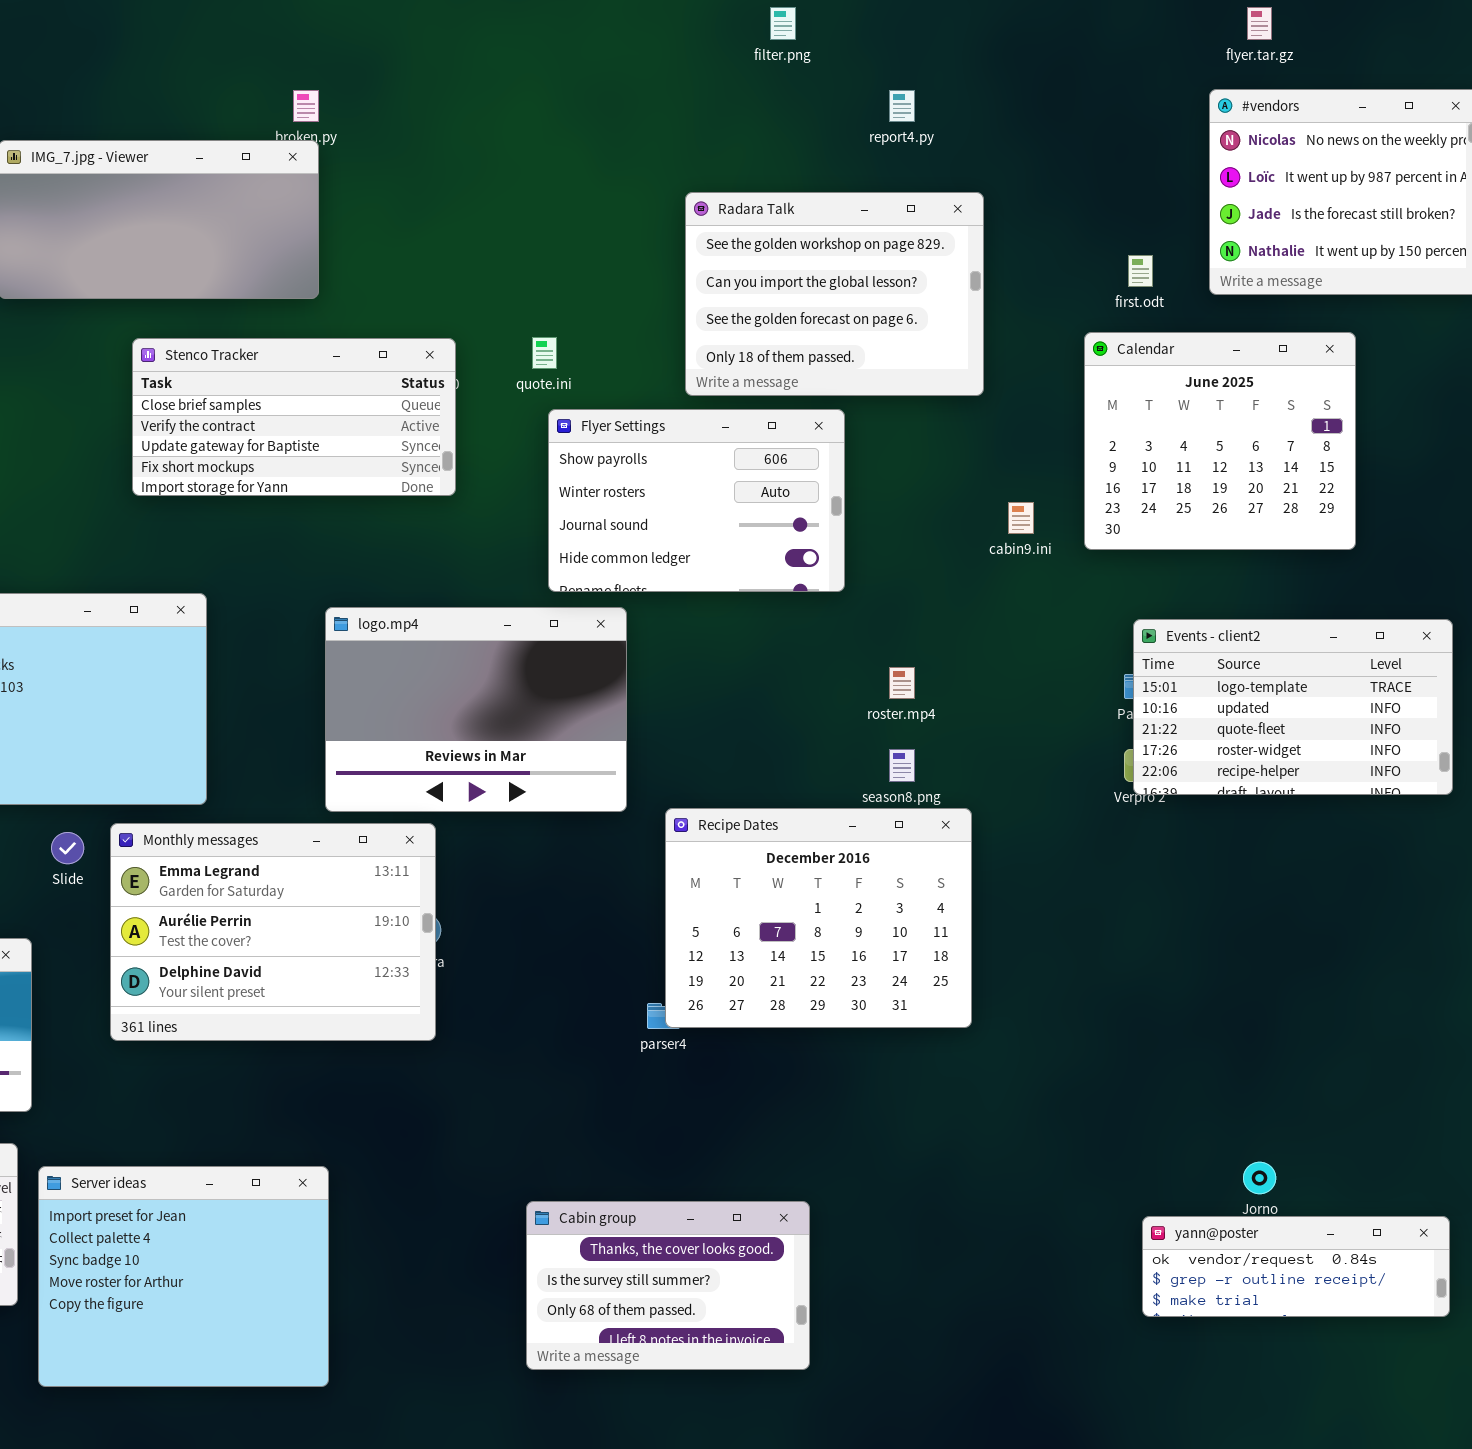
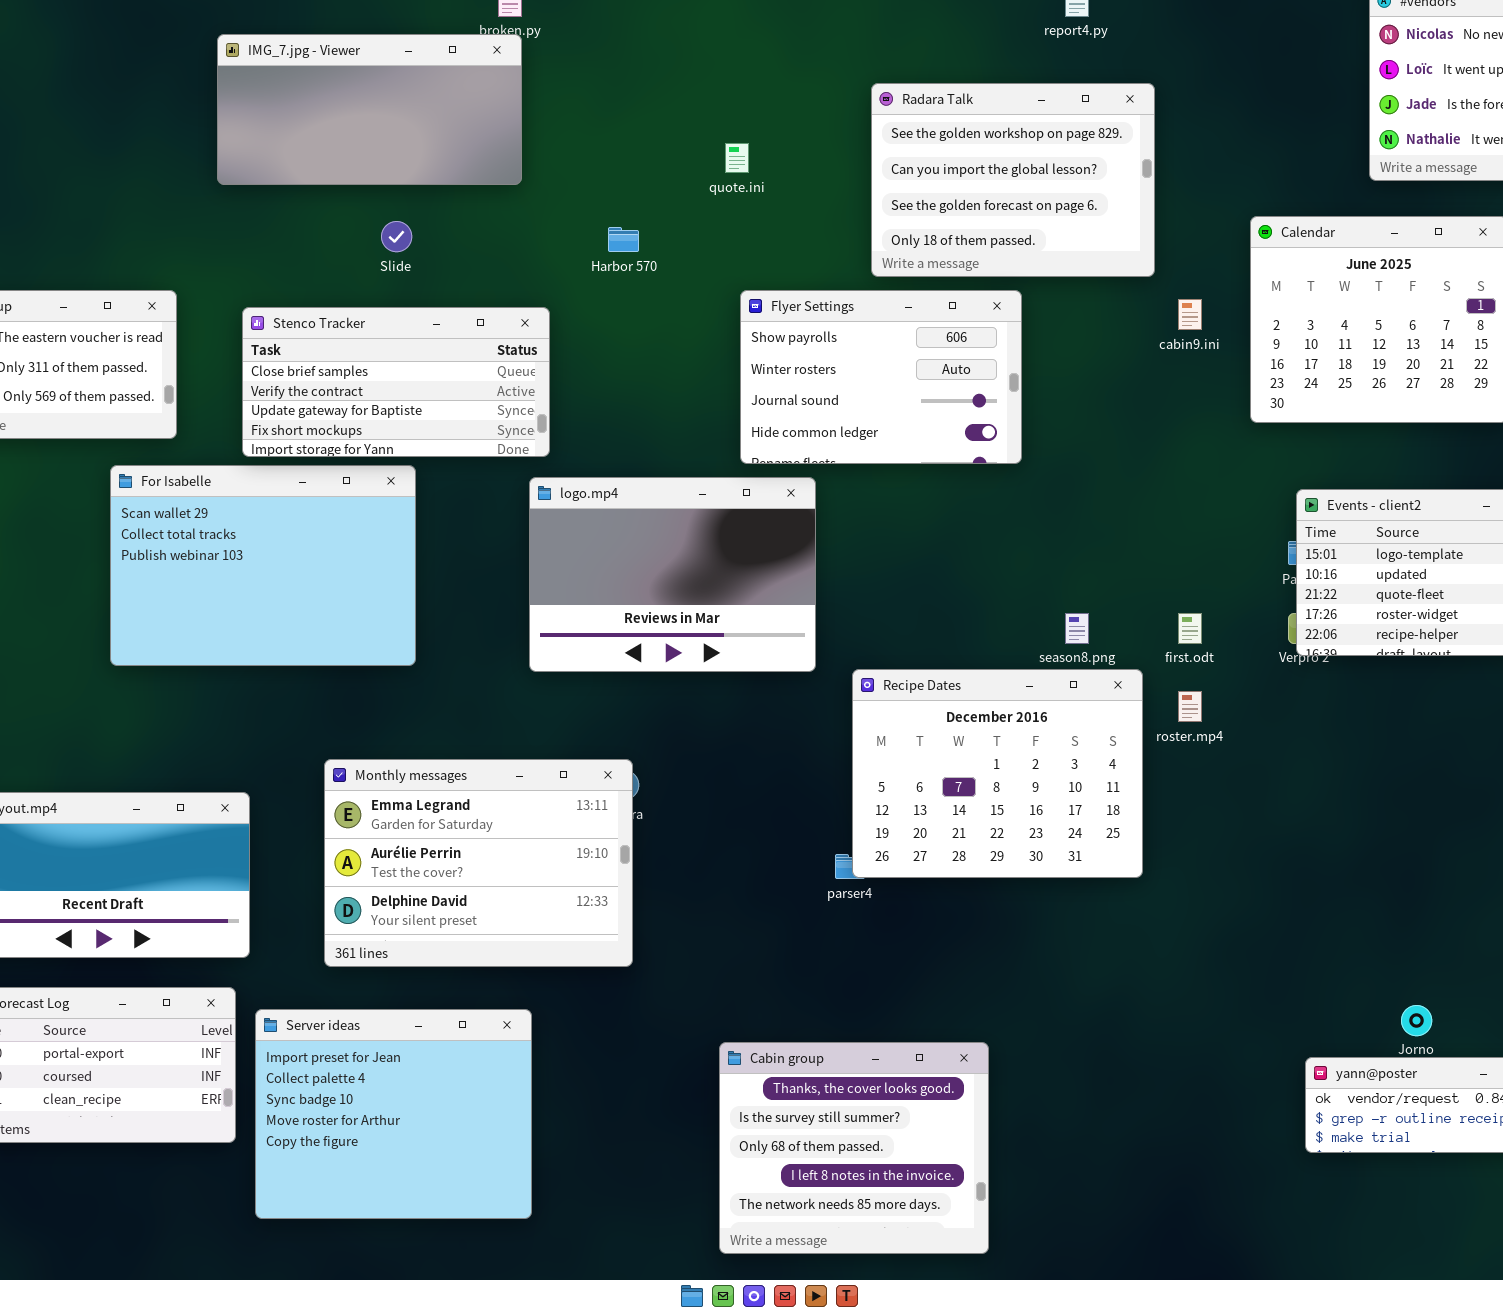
first.odt: [1128,255,1153,287] -> [1178,613,1202,644], moved
quote.ini: [532,337,557,369] -> [725,143,749,173], moved
Stenco Tracker: [132,338,456,496] -> [242,307,550,457], moved
cabin9.ini: [1008,502,1034,534] -> [1178,299,1202,330], moved
roster.mp4: [889,667,915,699] -> [1178,691,1202,722], moved
Monthly messages: [110,823,436,1041] -> [324,759,633,967], moved
Slide: [51,832,84,864] -> [381,221,412,252], moved
Cabin group: [526,1201,810,1370] -> [719,1042,989,1254], resized

